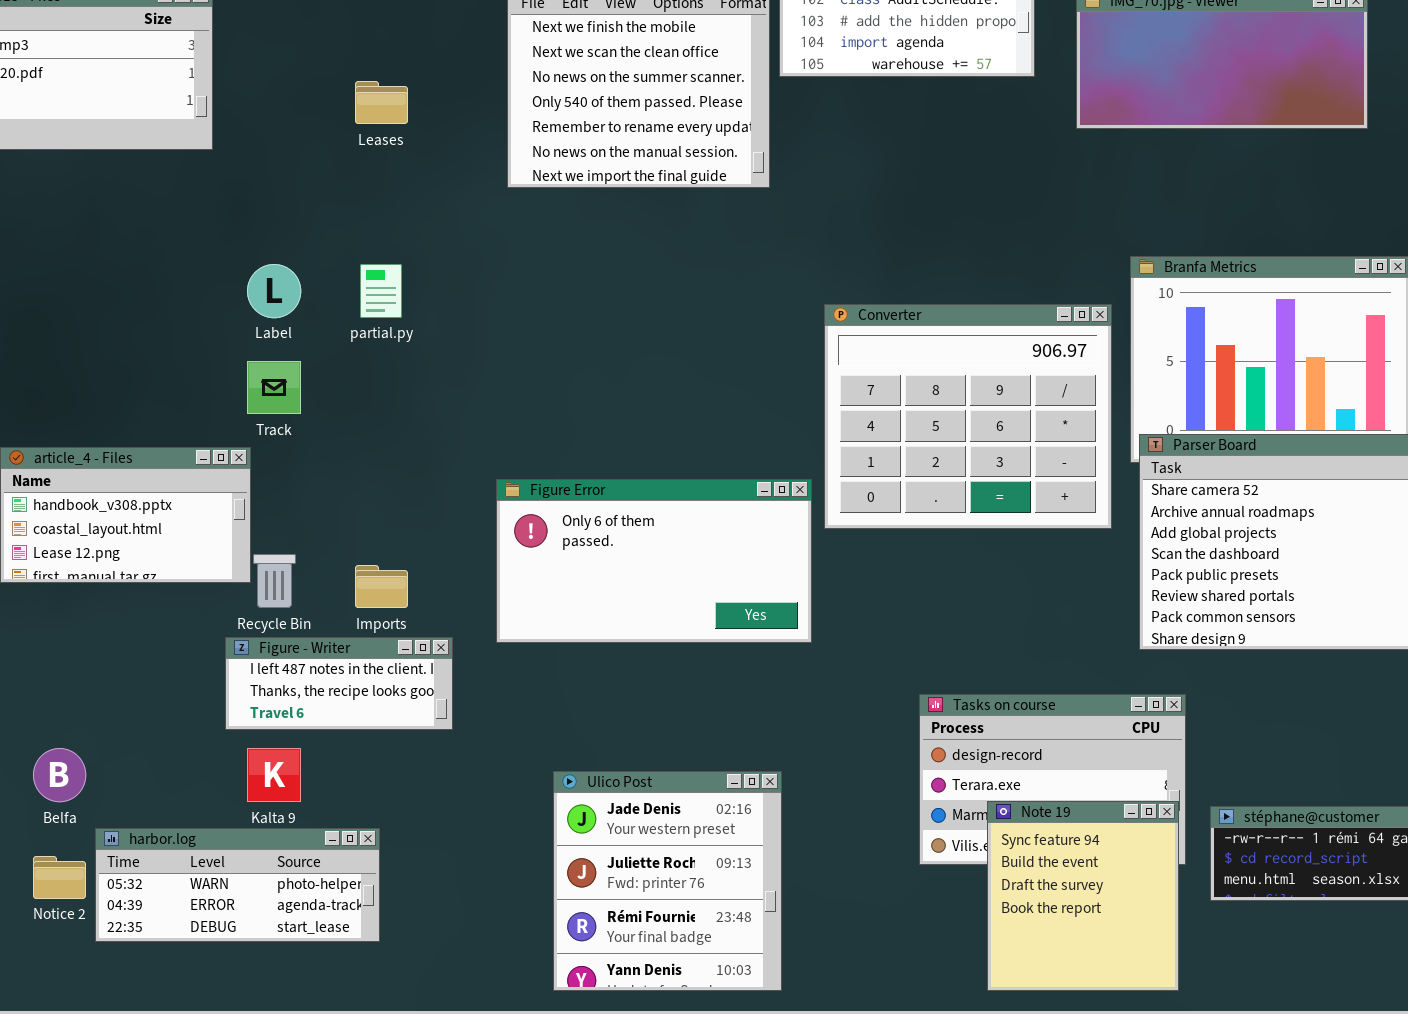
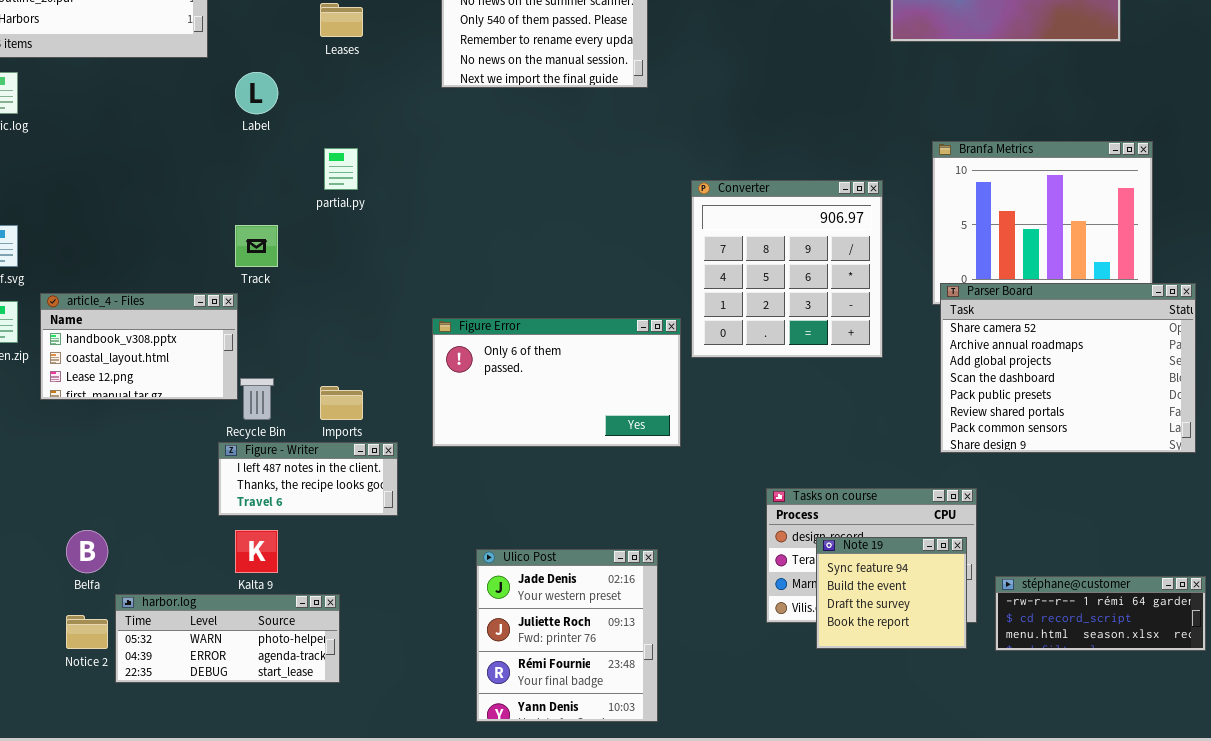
Label: [247,264,301,318] -> [235,72,278,114], moved
Converter: [824,304,1112,529] -> [691,180,883,358], resized
Note 19: [987,801,1179,991] -> [816,537,967,649], moved, resized

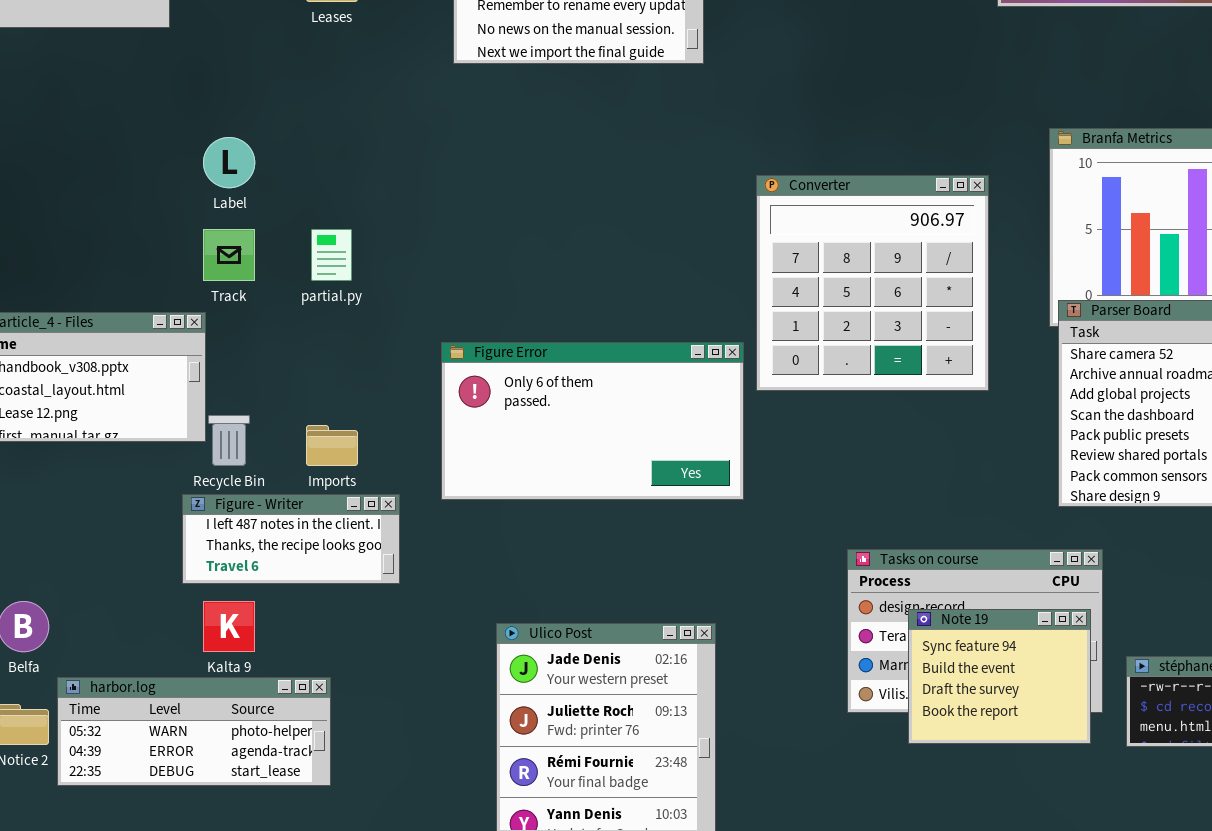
Label: [235,72,278,114] -> [203,137,255,188], moved
partial.py: [324,148,358,190] -> [311,229,352,281], moved

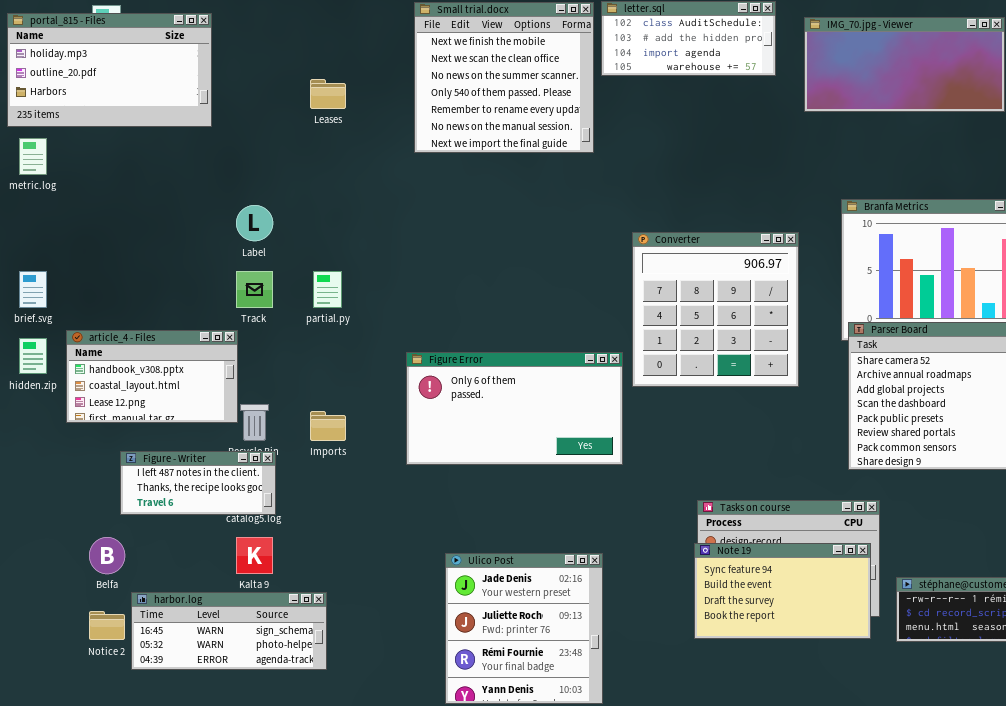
Figure - Writer: [182,494,400,584] -> [120,451,276,515], moved
Note 19: [908,609,1091,744] -> [694,543,871,639], resized
harbor.log: [57,677,331,786] -> [131,592,327,670], scrolled up 1 row

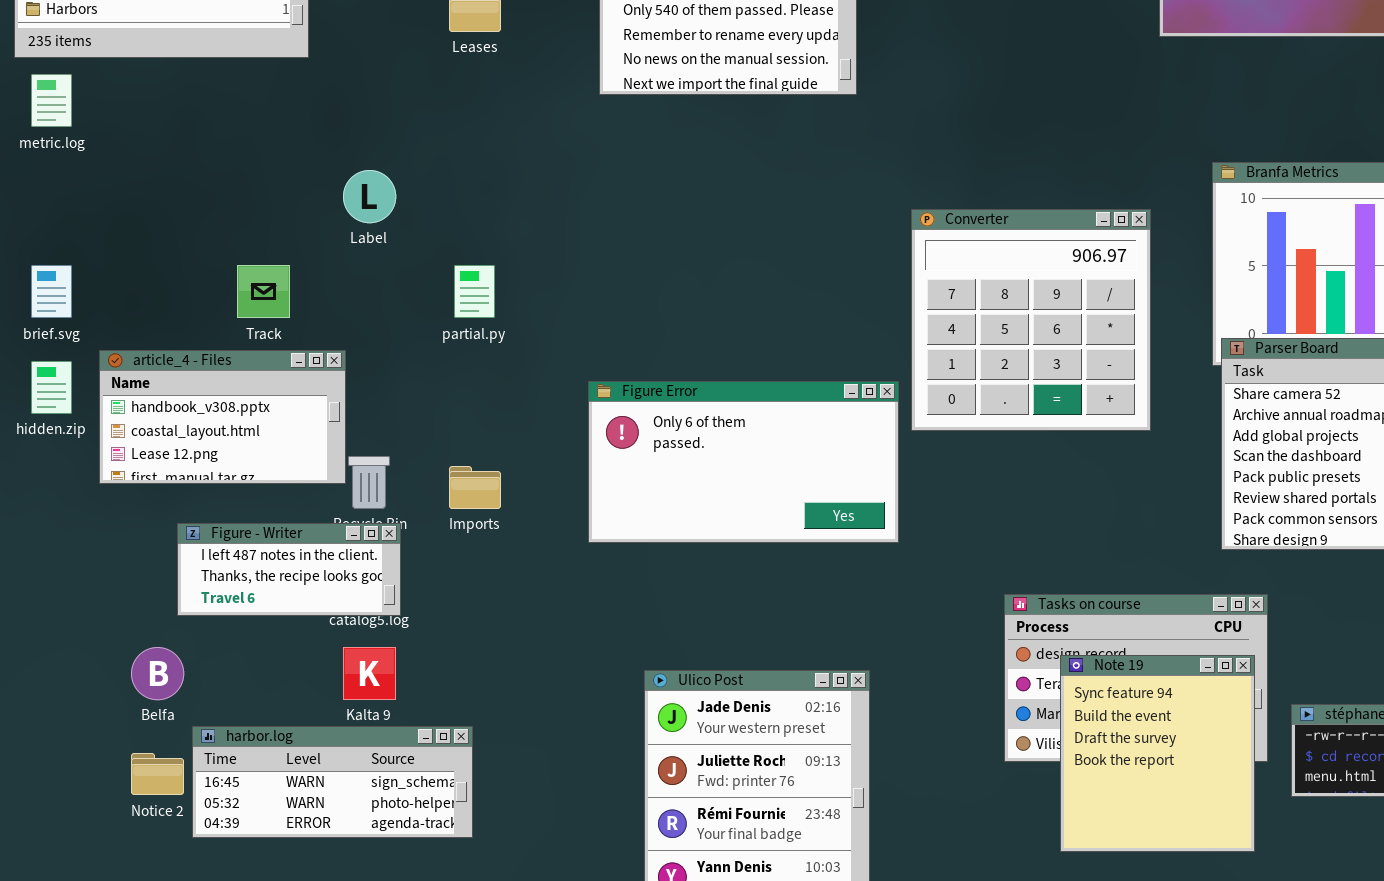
Track: [236,271,273,308] -> [237,265,290,318], moved
Note 19: [694,543,871,639] -> [1060,655,1255,852], resized

